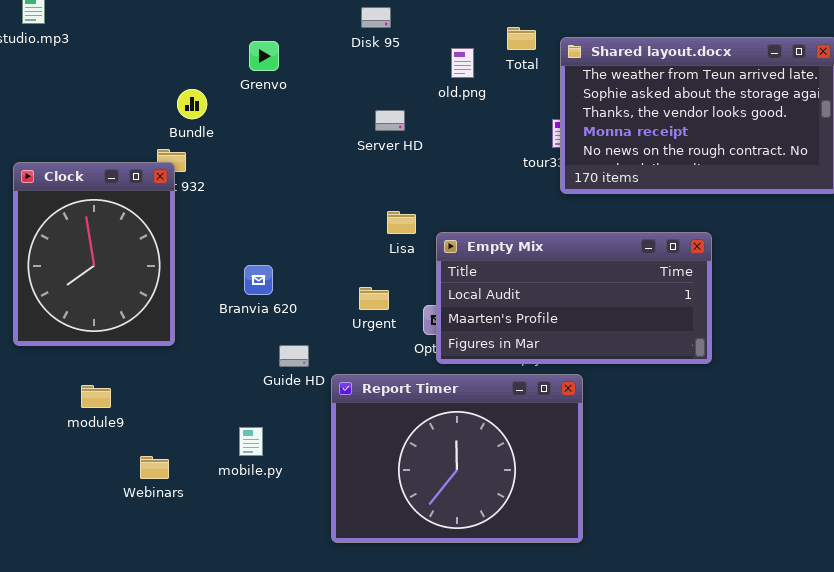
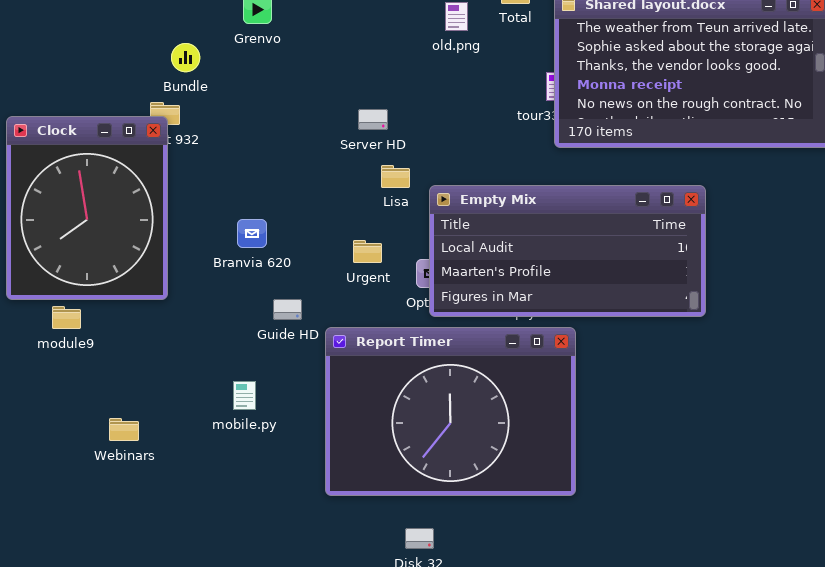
Server HD: [375,110,405,131] -> [358,109,388,130], moved
module9: [81,385,111,408] -> [52,306,81,329], moved
Webinars: [140,456,169,479] -> [109,418,139,441], moved

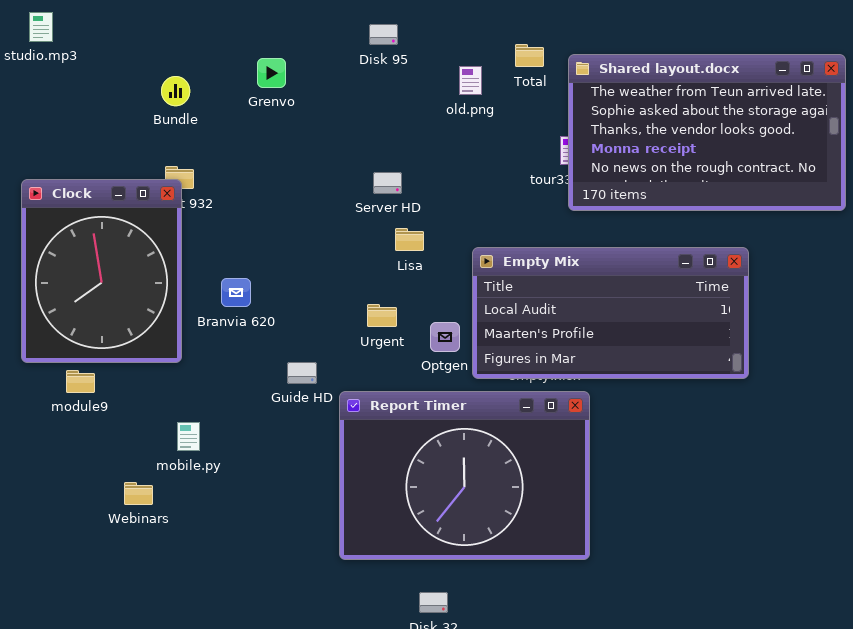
Bundle: [171,43,200,72] -> [161,76,190,106], moved
Empty Mix: [429,185,706,317] -> [472,247,749,379], moved
Branvia 620: [237,219,267,248] -> [221,278,251,307], moved
mobile.py: [233,381,256,410] -> [177,422,200,451], moved

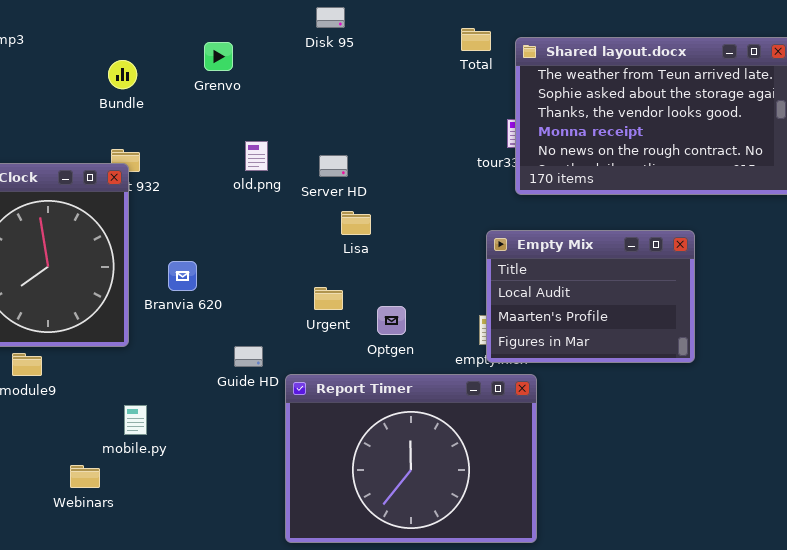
old.png: [459,66,482,95] -> [245,141,268,171], moved
Empty Mix: [472,247,749,379] -> [486,230,695,363], resized

